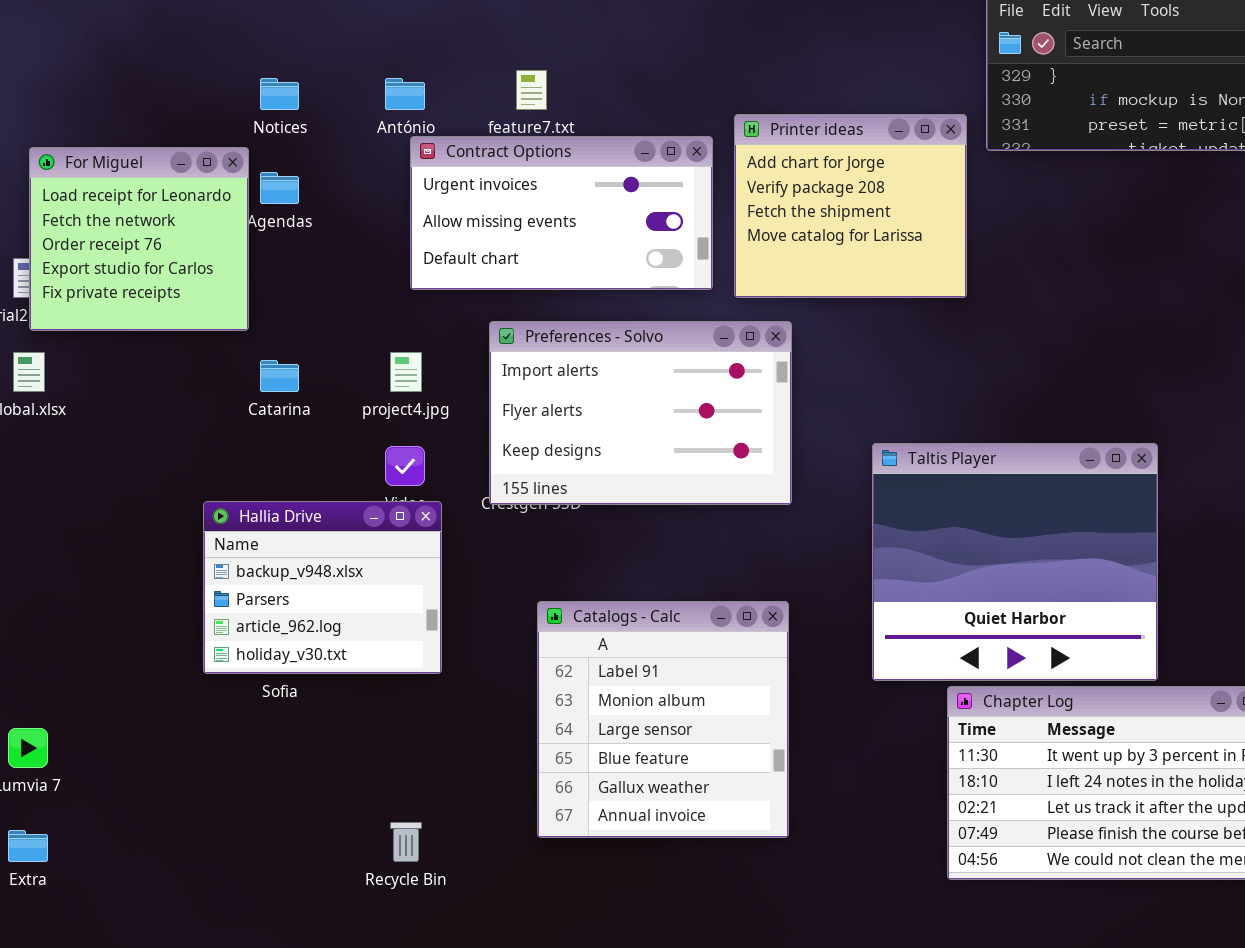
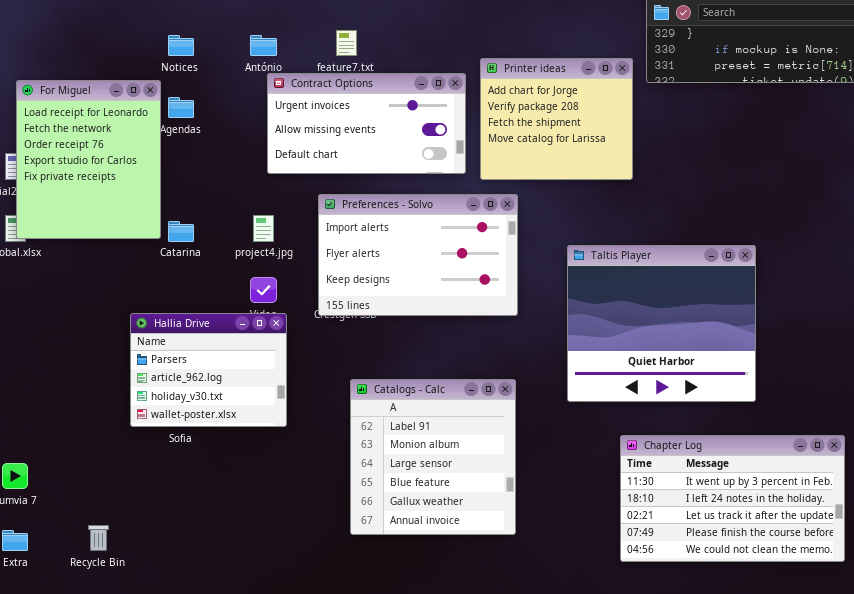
For Miguel: [29,147,249,331] -> [16,80,161,239], resized
Taltis Player: [872,443,1158,681] -> [567,245,756,402], moved
Hallia Drive: [203,501,442,674] -> [130,313,287,427], scrolled down 1 row
Recycle Bin: [390,822,422,862] -> [88,525,109,551], moved

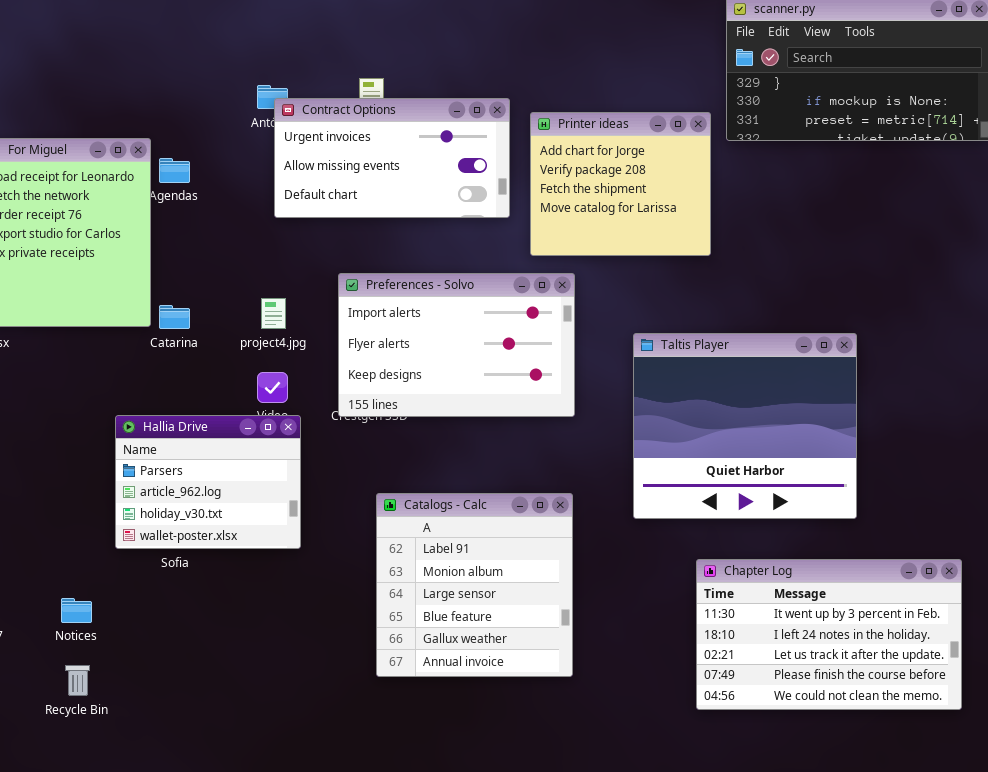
Notices: [168,35,194,56] -> [61,598,92,623], moved
Contract Options: [267,73,466,174] -> [274,98,510,218], moved

